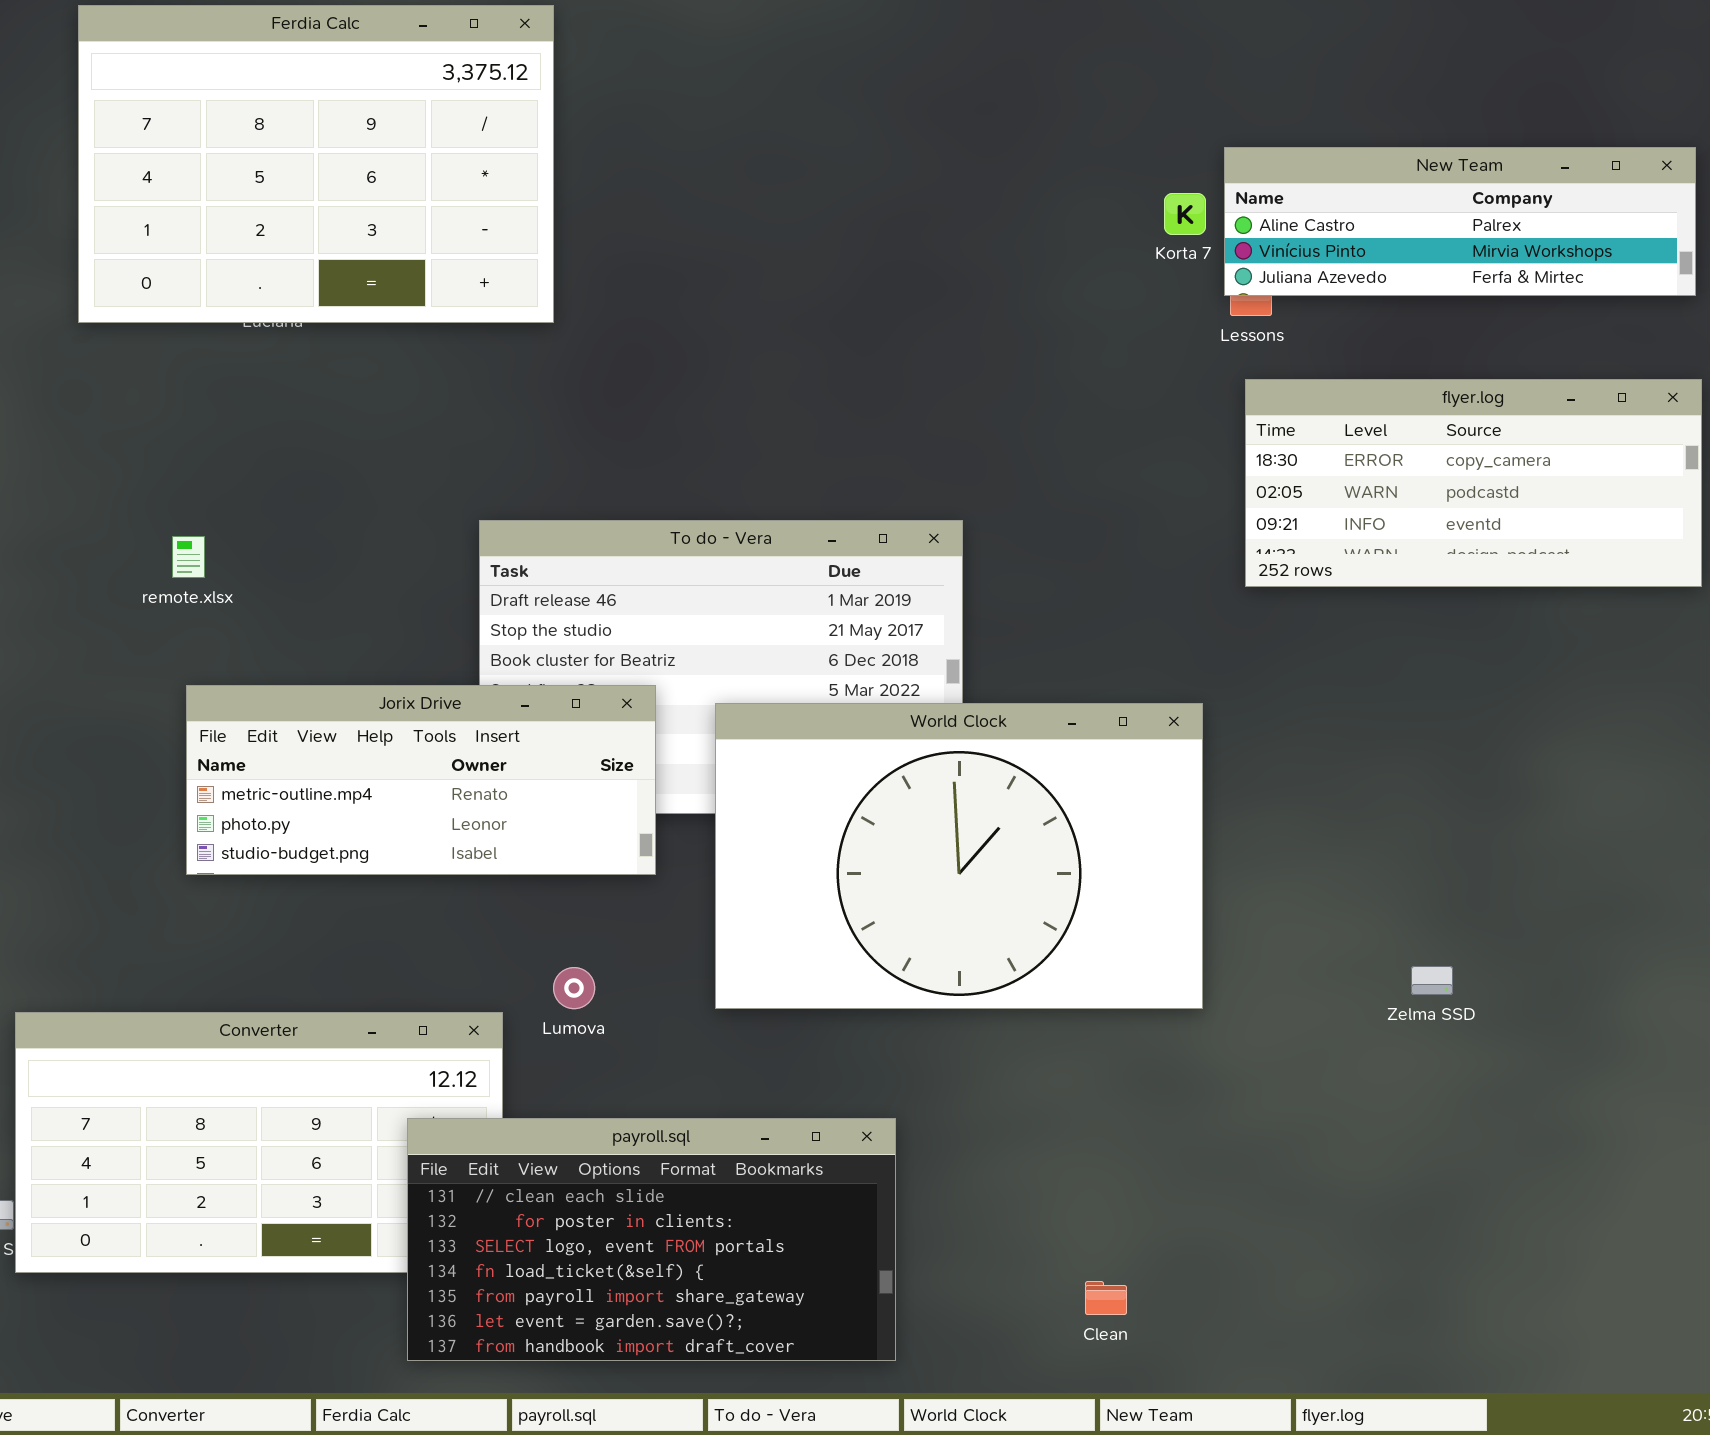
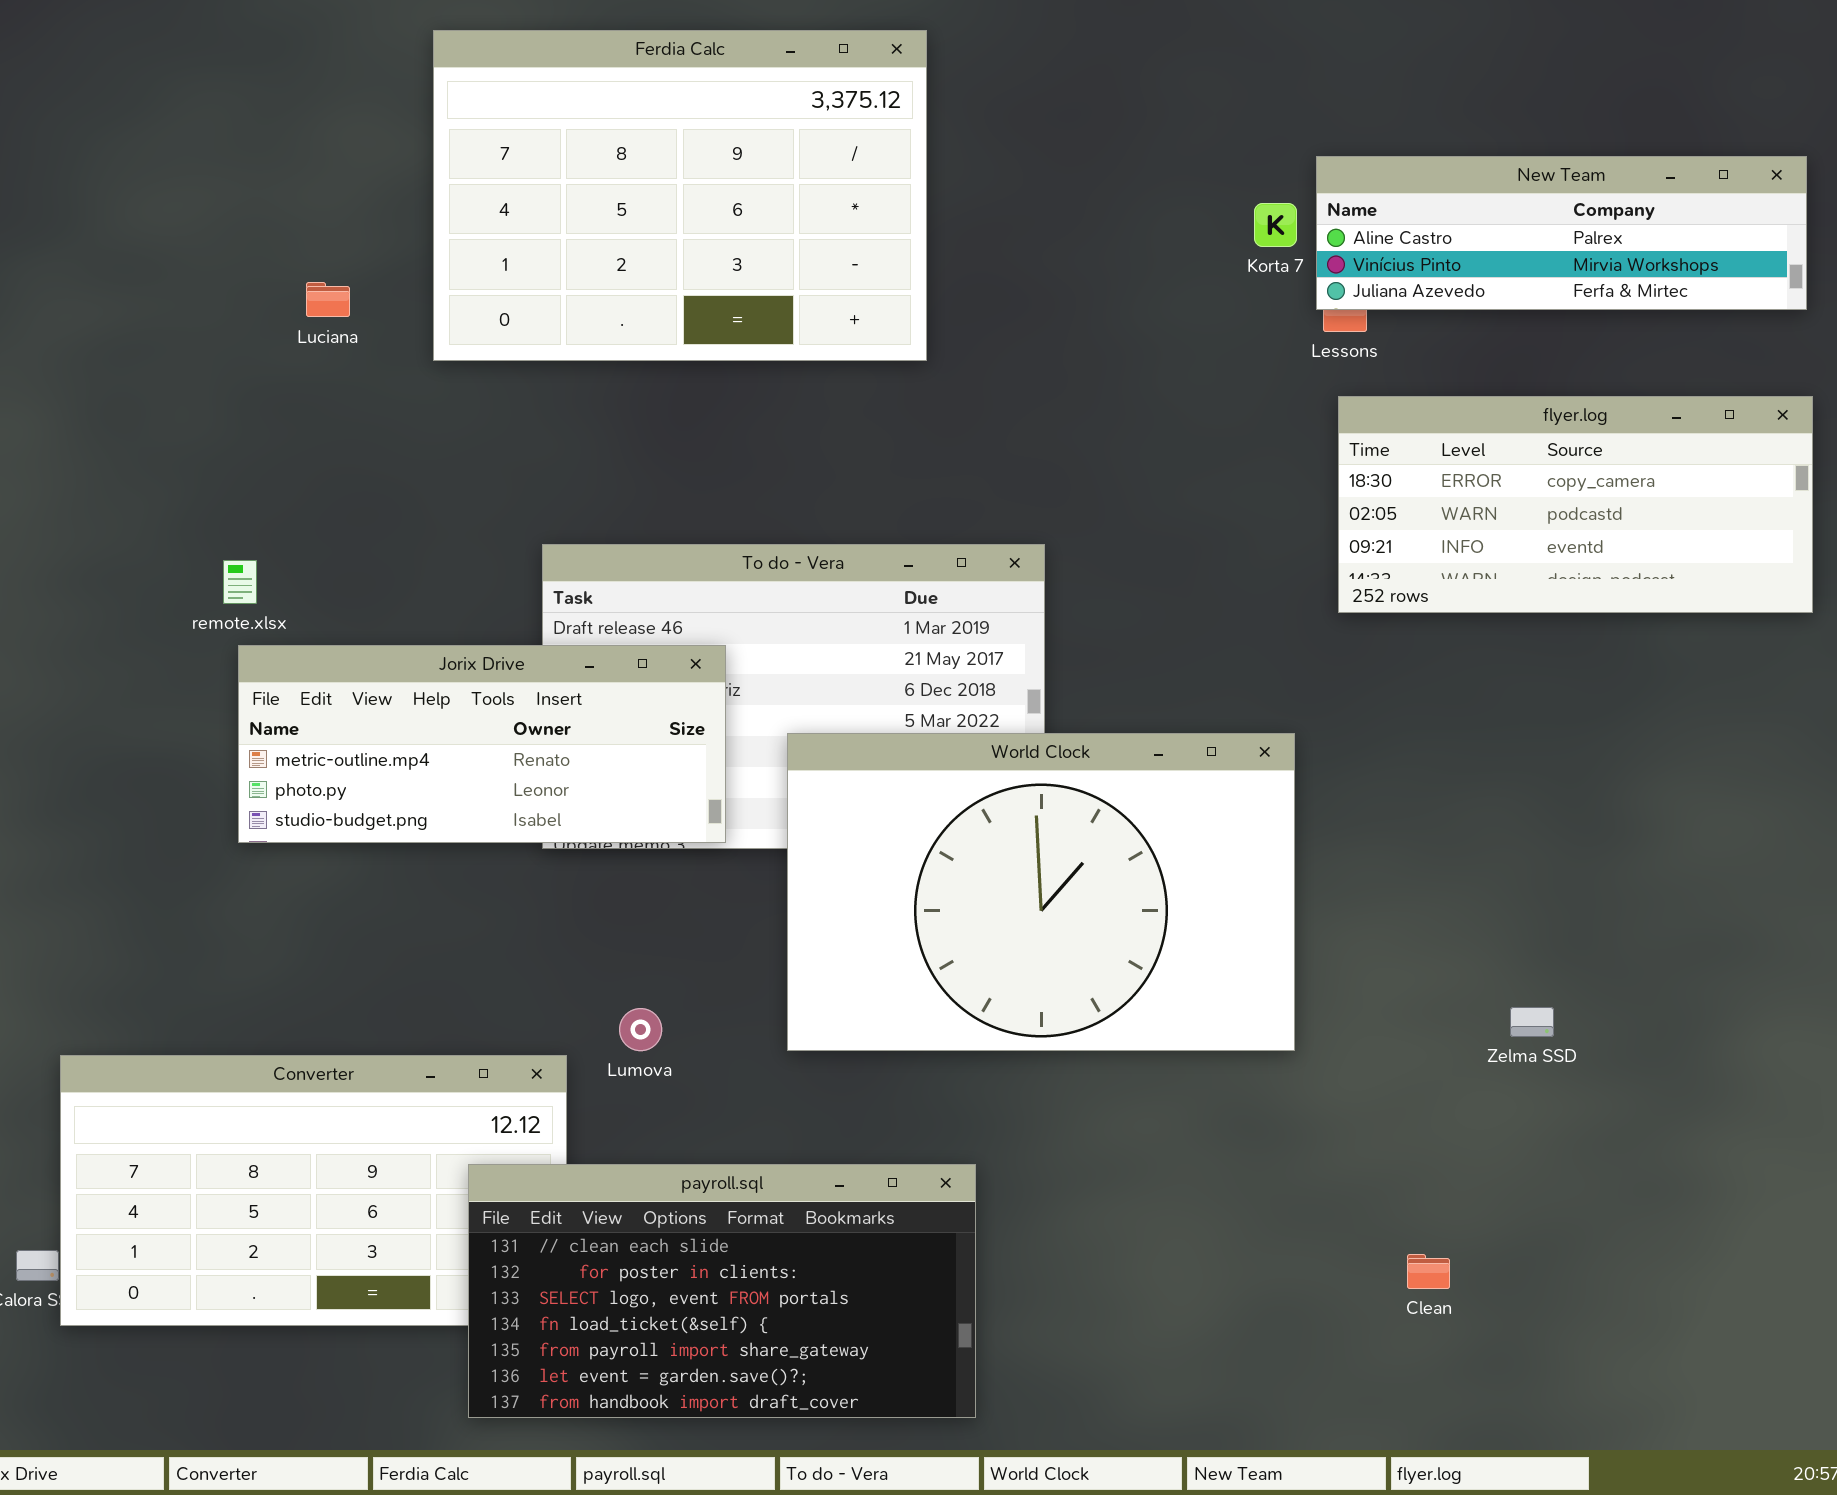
Ferdia Calc: [78,5,554,323] -> [433,30,927,361], moved
Jorix Drive: [186,685,656,875] -> [238,645,726,843], moved
Clean: [1085,1281,1127,1315] -> [1407,1254,1450,1289], moved

